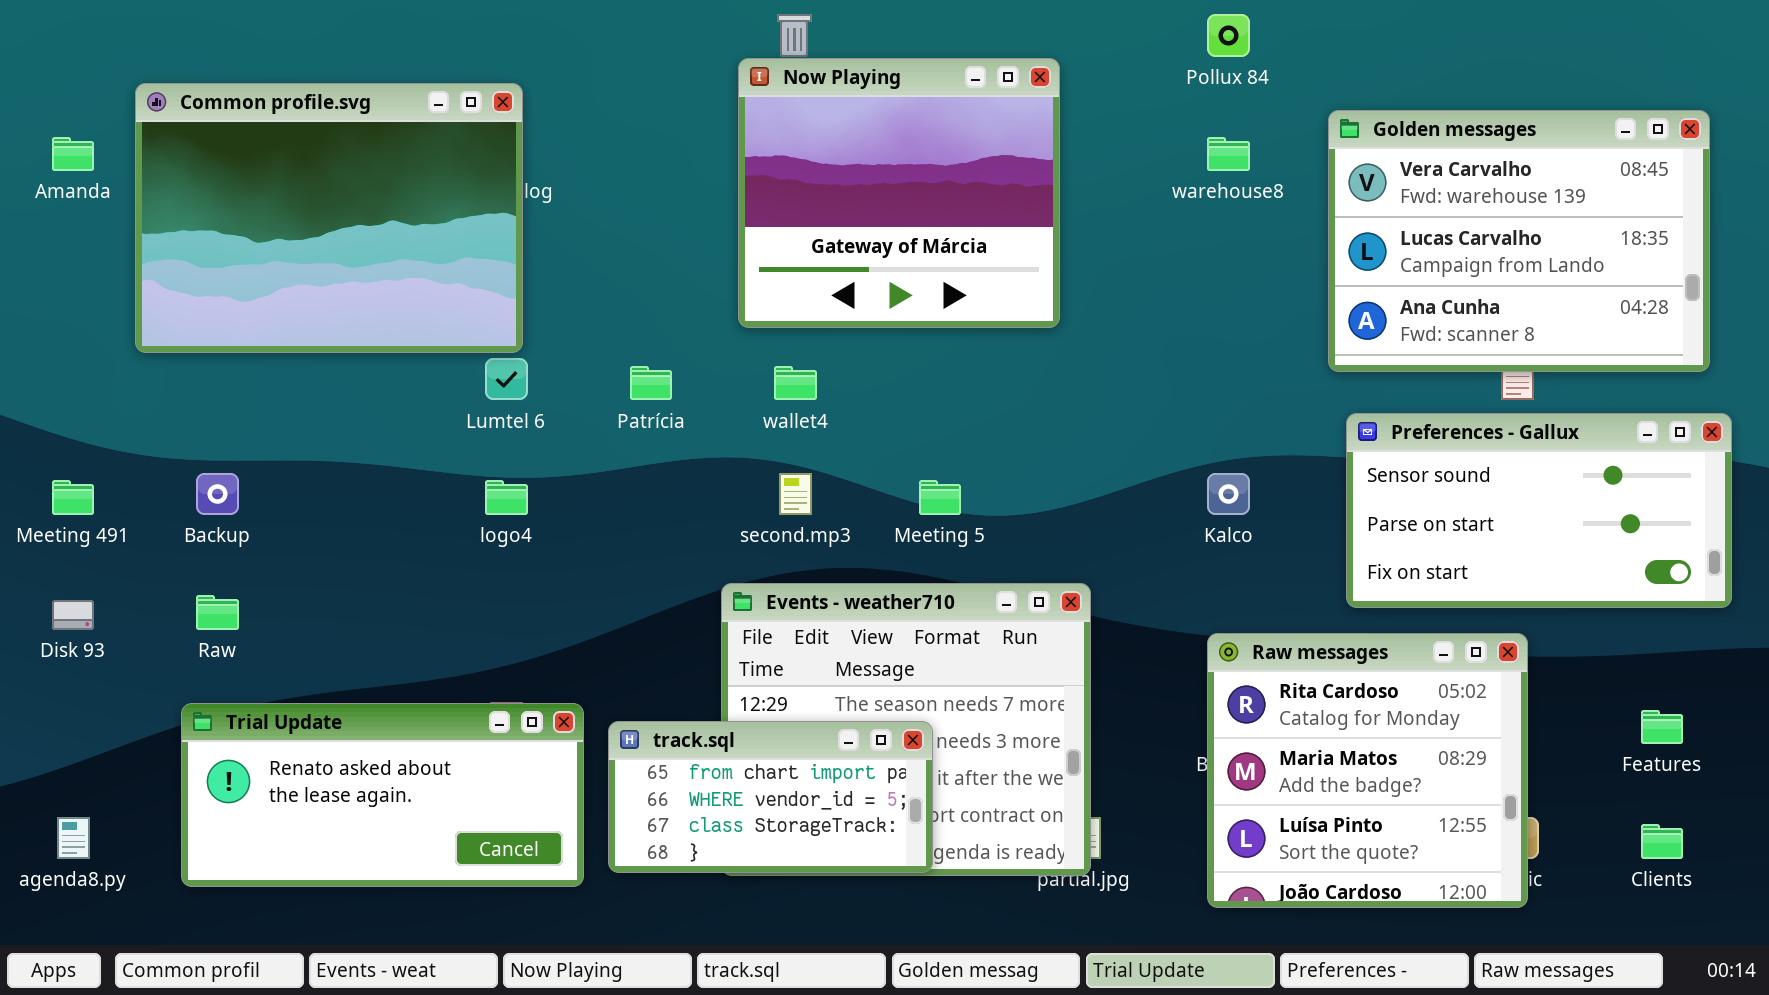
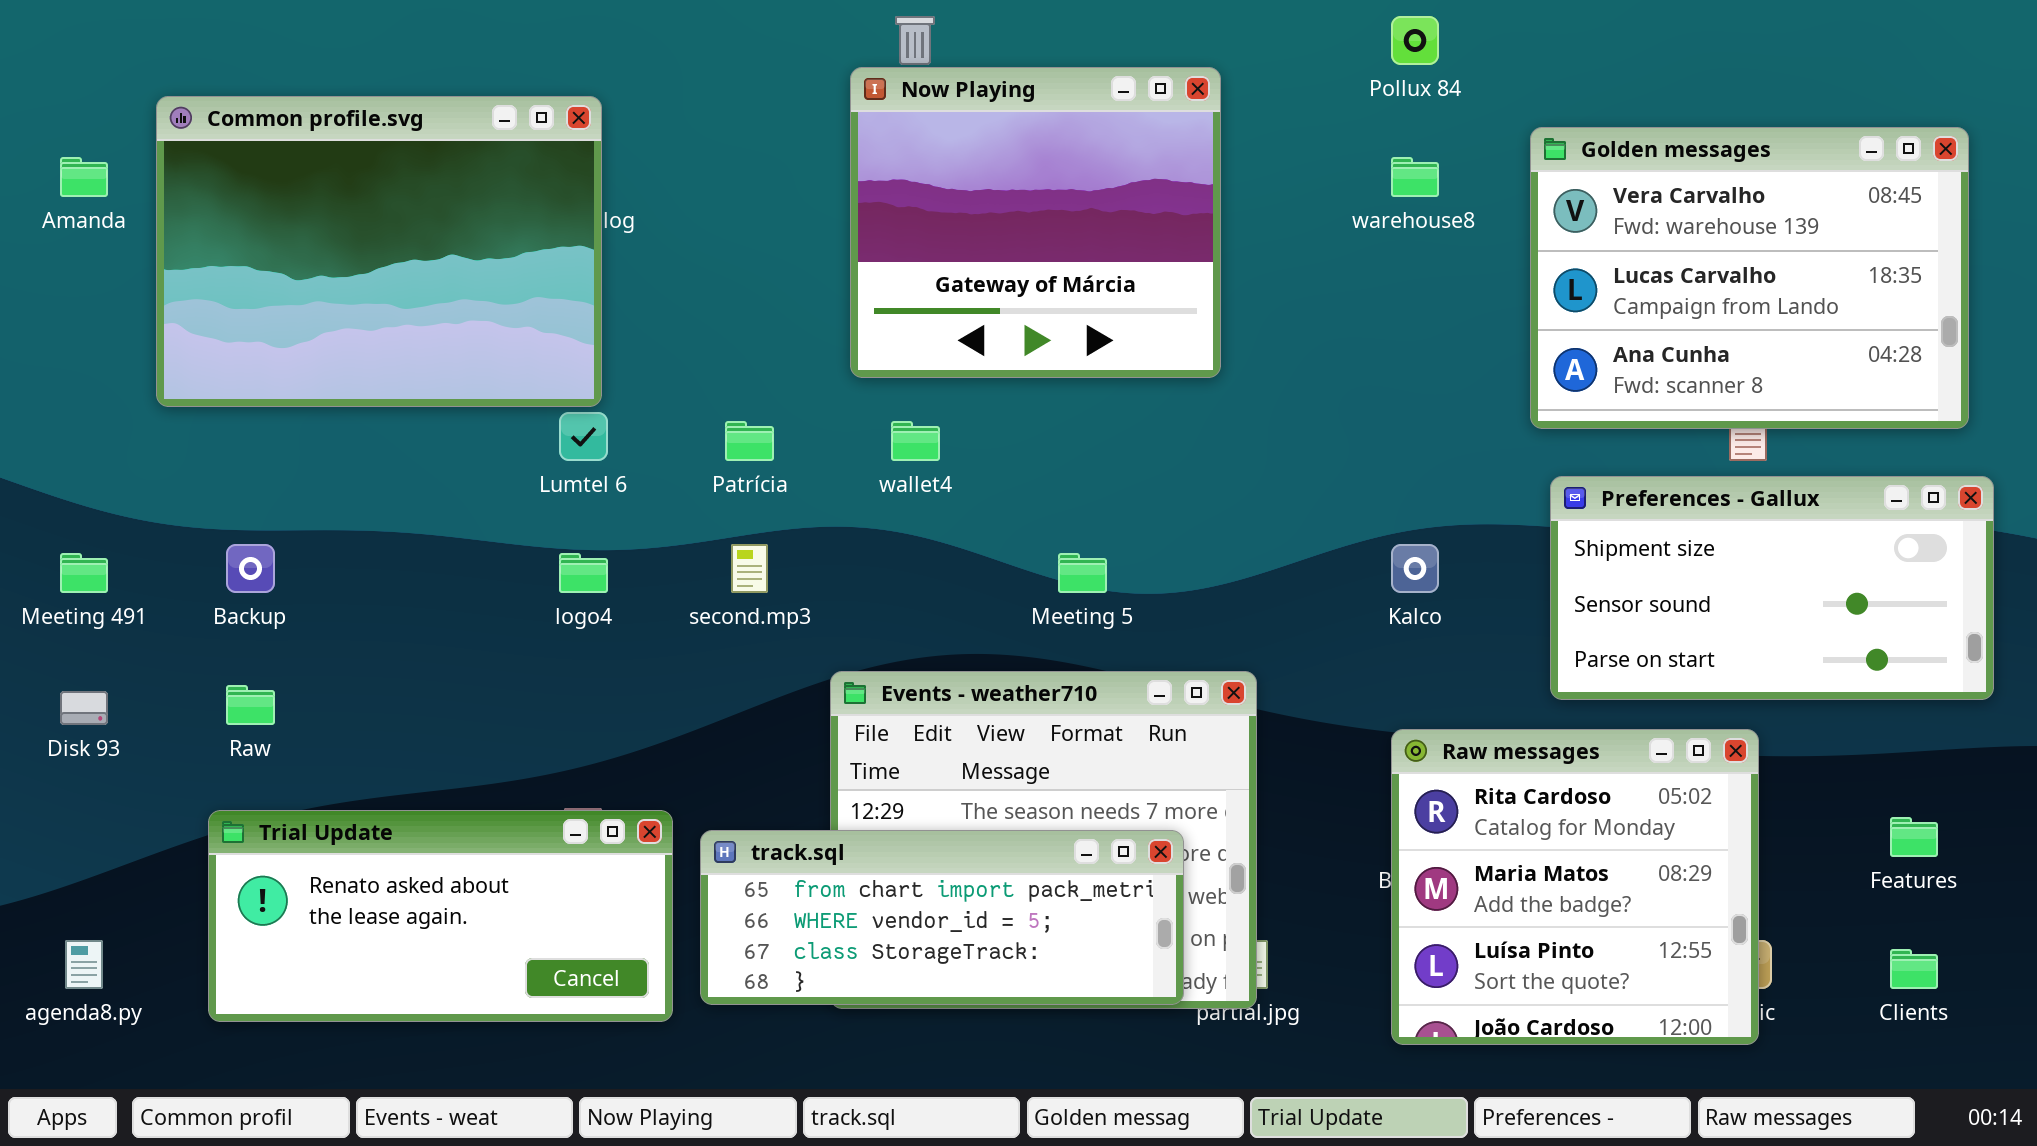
Preferences - Gallux: [1346,413,1732,608] -> [1550,476,1994,700], scrolled up 1 row
second.mp3: [779,473,812,515] -> [731,544,768,593], moved
track.sql: [608,721,933,873] -> [700,830,1184,1005], resized

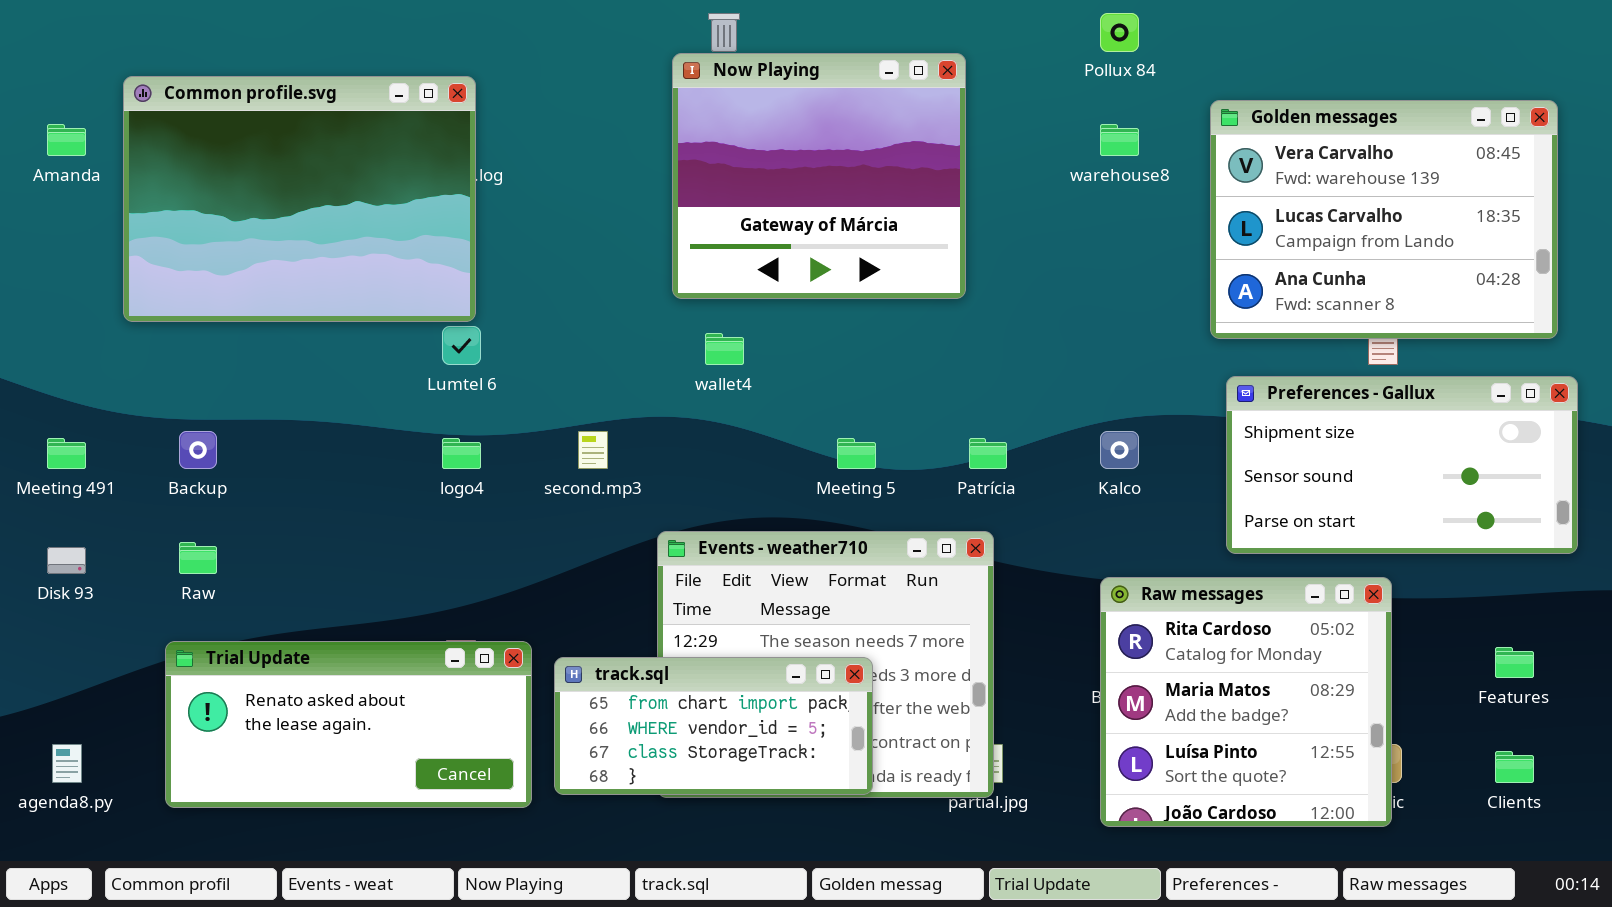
Patrícia: [725,421,774,461] -> [969,438,1007,469], moved
track.sql: [700,830,1184,1005] -> [554,657,873,795], resized

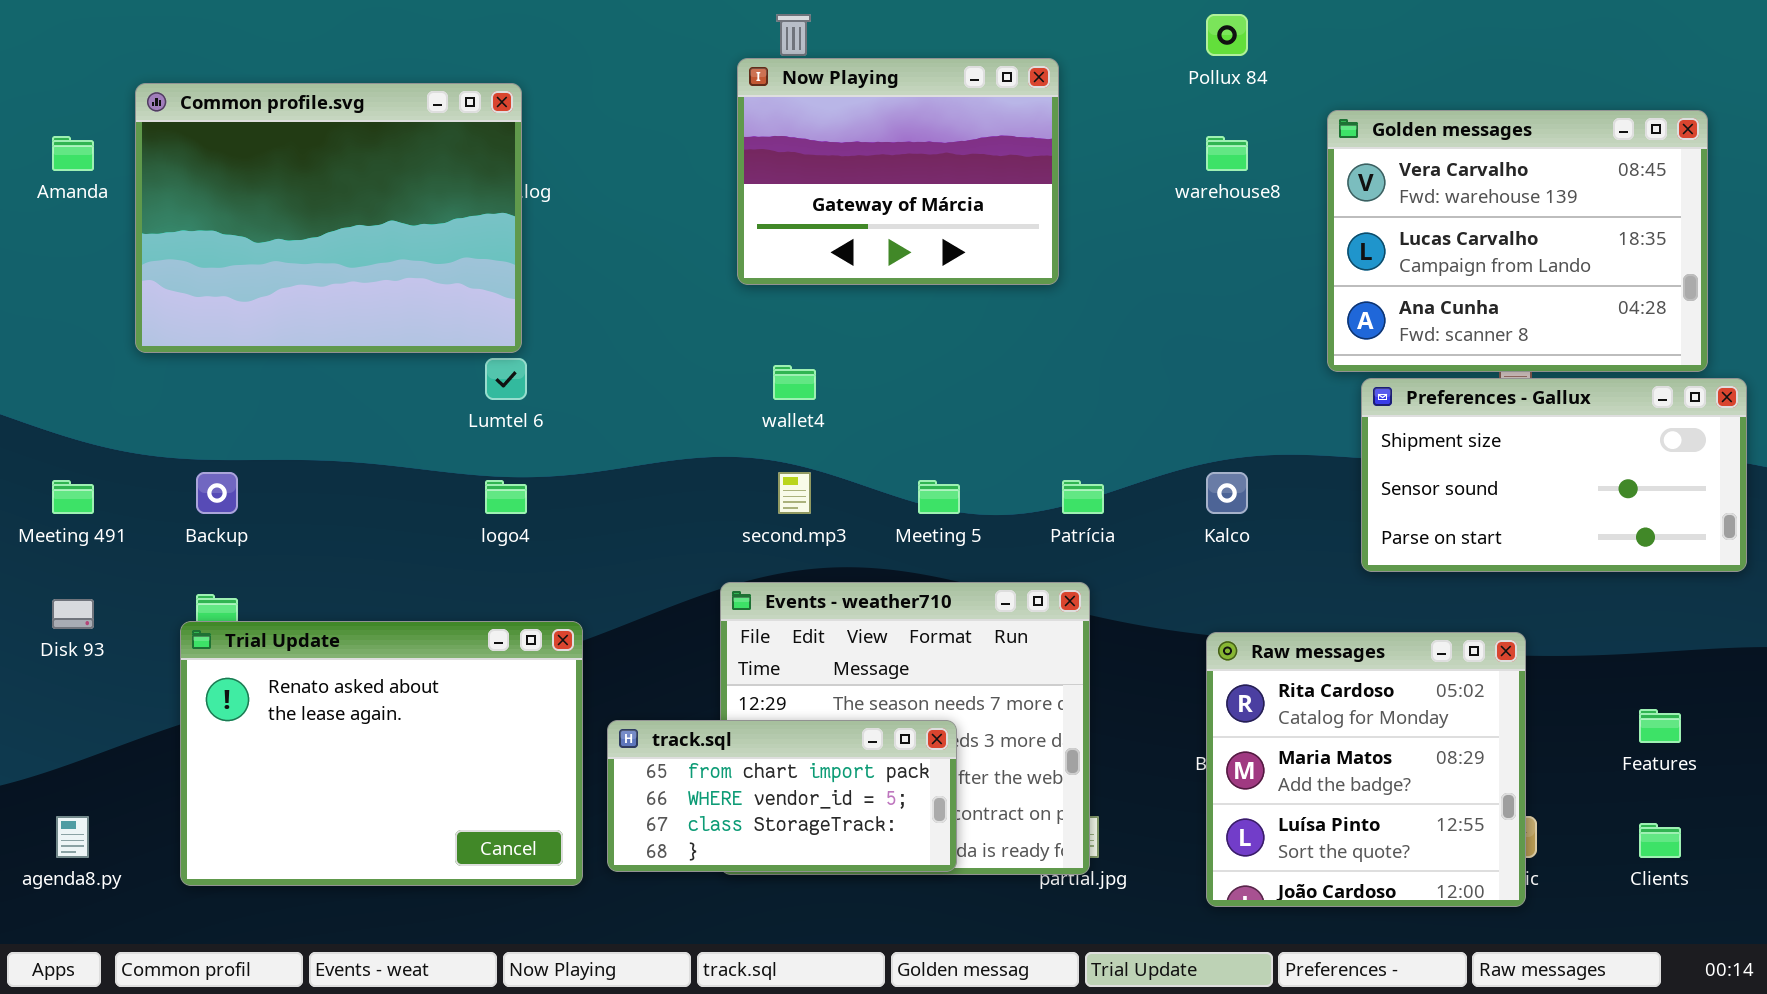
Now Playing: [672,53,966,299] -> [737,58,1059,285], resized
Preferences - Gallux: [1226,376,1578,554] -> [1361,378,1747,572], moved
second.mp3: [578,431,608,469] -> [778,472,811,514], moved
Trial Update: [165,641,532,808] -> [180,621,583,886], resized

